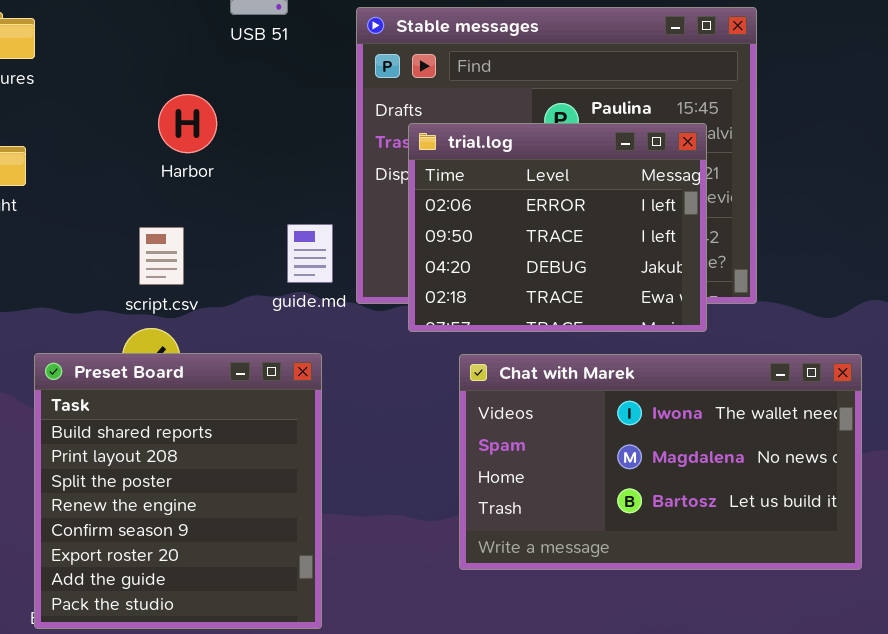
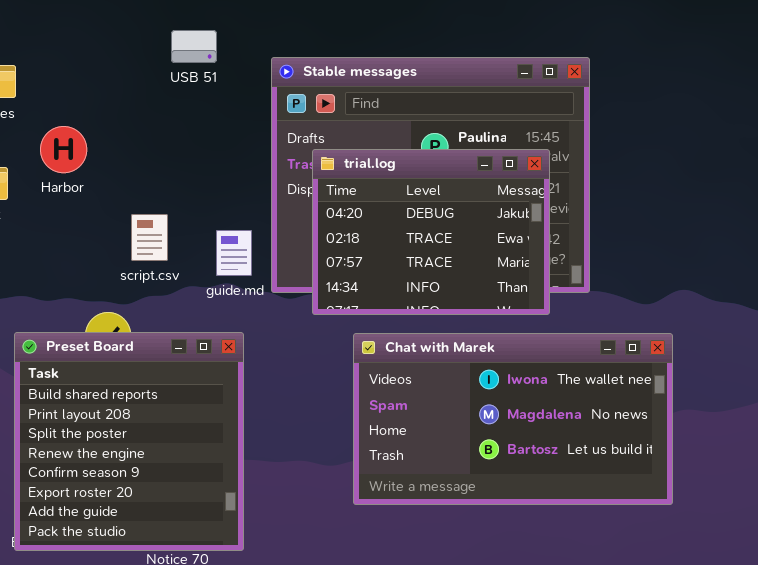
Harbor: [158,94,217,153] -> [40,126,87,173], moved
trial.log: [408,123,707,332] -> [312,149,550,315], scrolled down 2 rows
script.csv: [139,227,184,285] -> [131,214,168,261], moved

